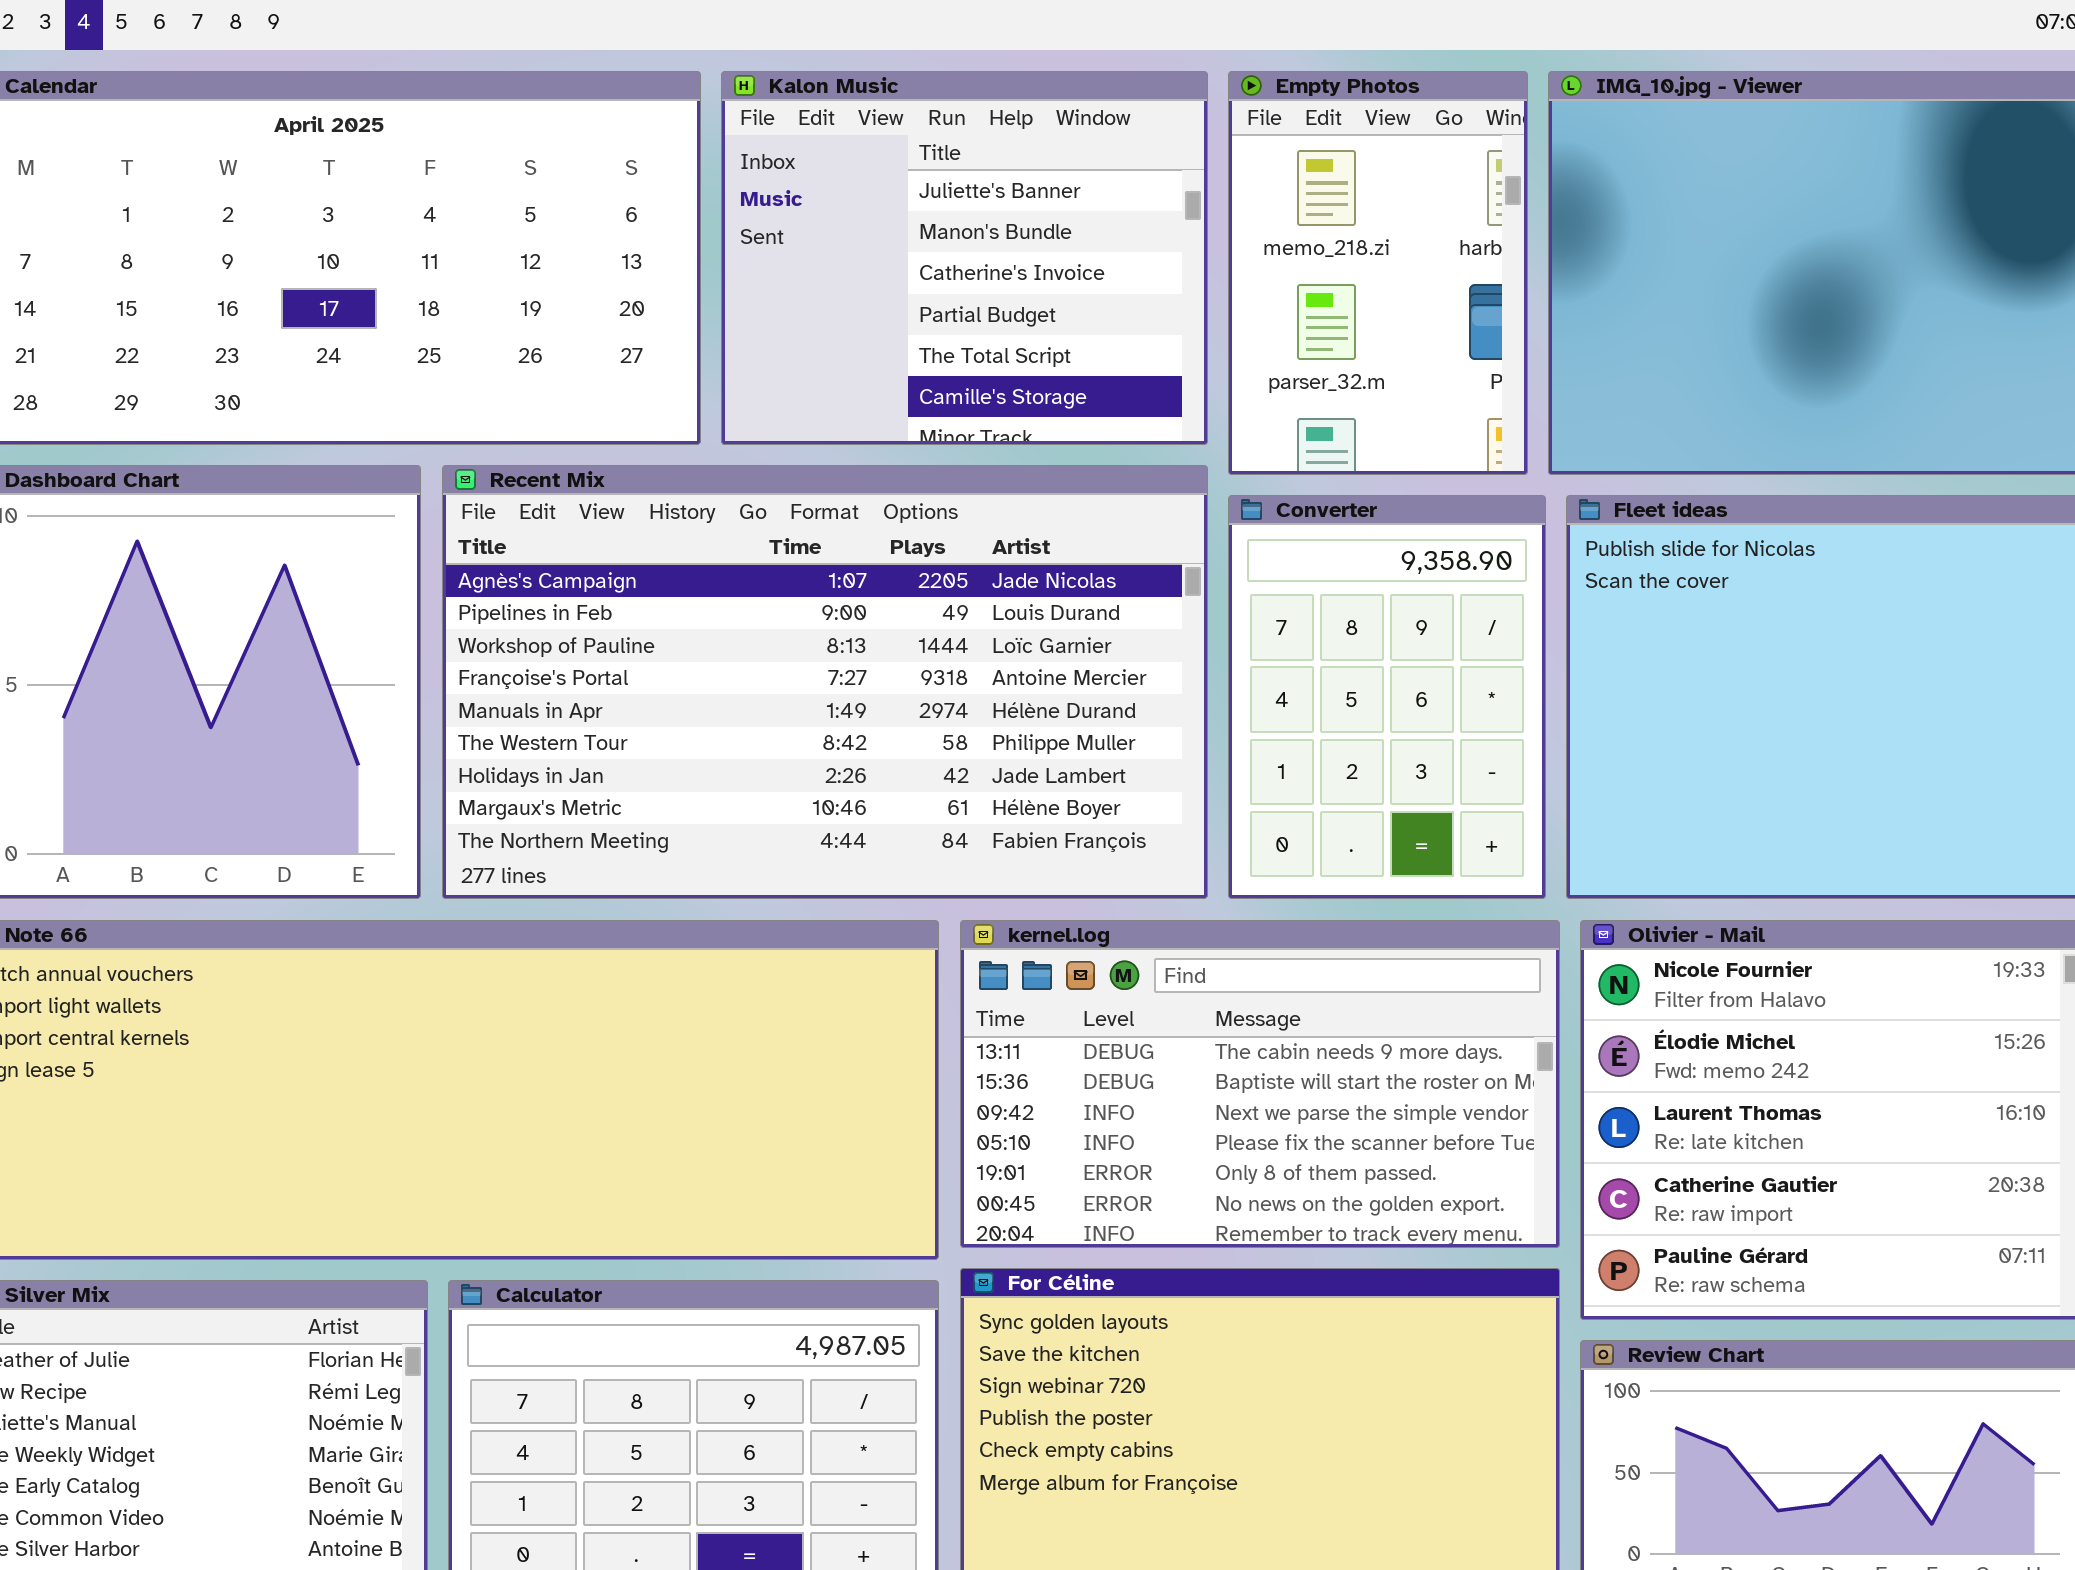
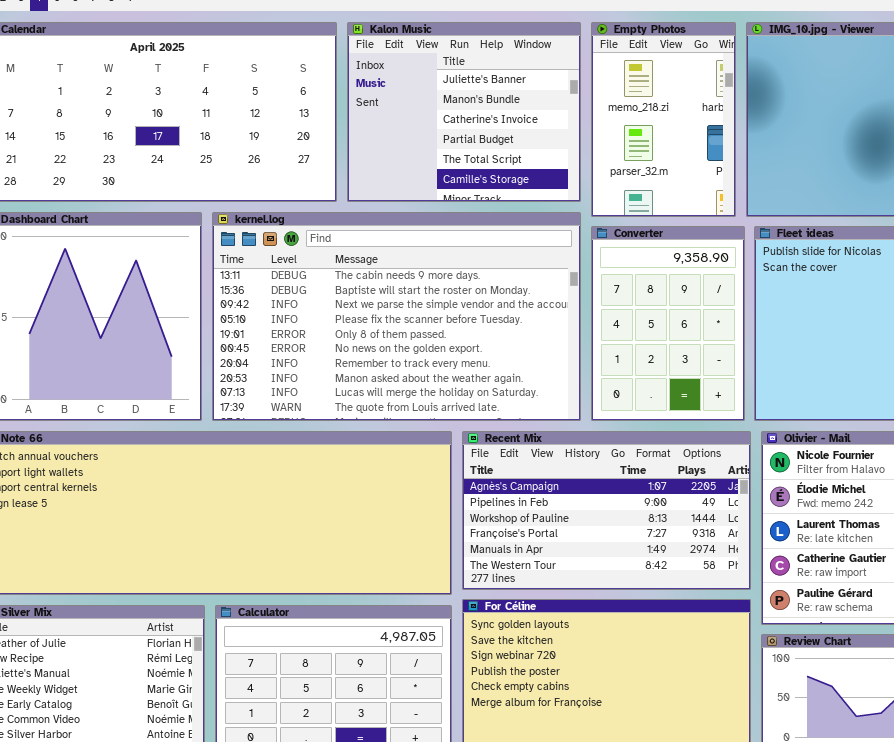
Recent Mix: [442,465,1208,899] -> [462,431,751,590], moved, resized
kernel.log: [960,920,1560,1248] -> [212,212,581,421], moved, resized

